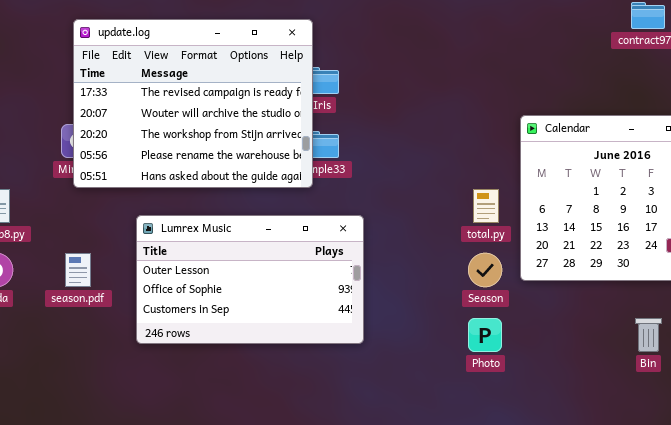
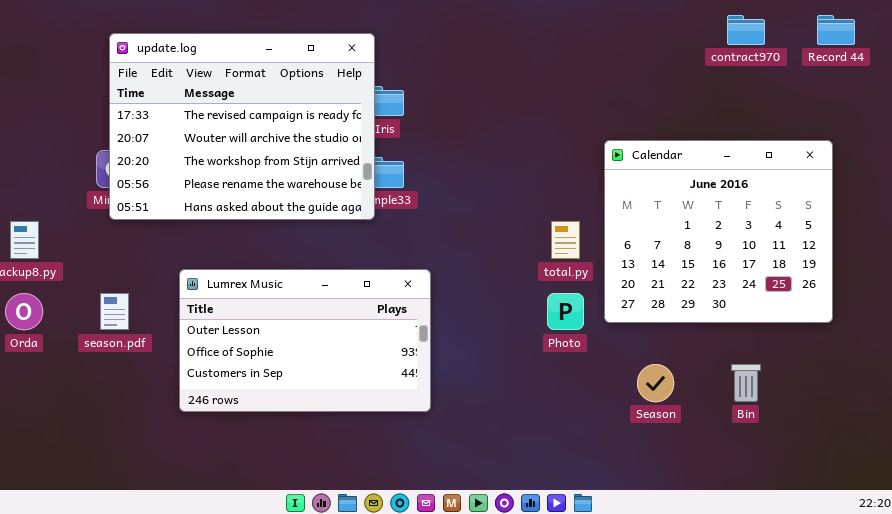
Lumrex Music: [136,215,364,344] -> [179,269,431,412], moved
Season: [468,253,502,287] -> [637,364,674,402], moved
Photo: [468,318,502,352] -> [547,293,584,330], moved

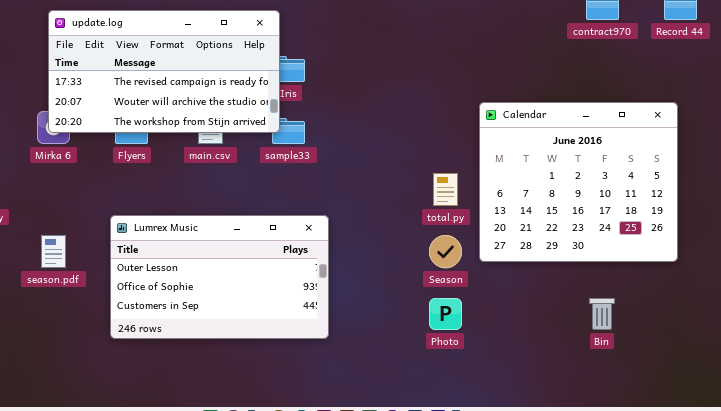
update.log: [109,33,375,220] -> [48,10,280,133], resized
Photo: [547,293,584,330] -> [429,298,462,330], moved
Season: [637,364,674,402] -> [429,235,462,268], moved

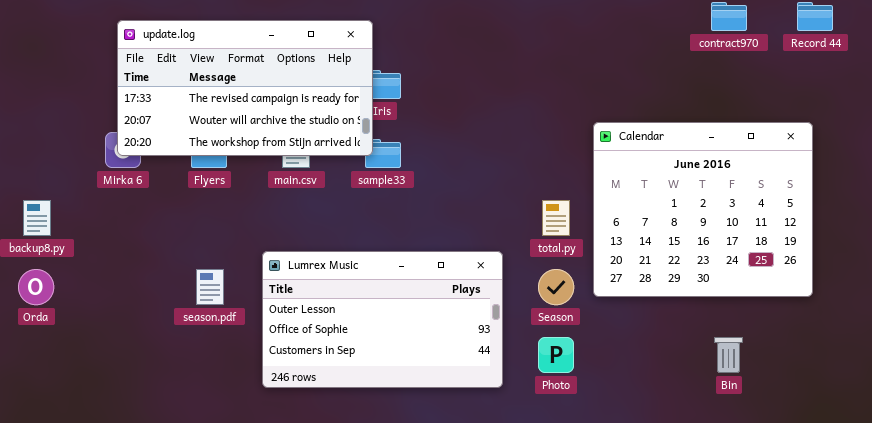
Lumrex Music: [110,215,329,339] -> [262,251,503,388], moved
season.pdf: [41,235,66,268] -> [196,269,224,305], moved

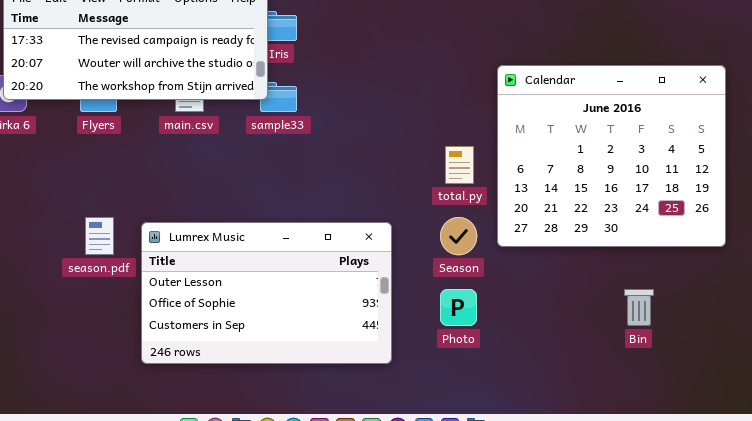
Lumrex Music: [262,251,503,388] -> [141,222,392,364], moved

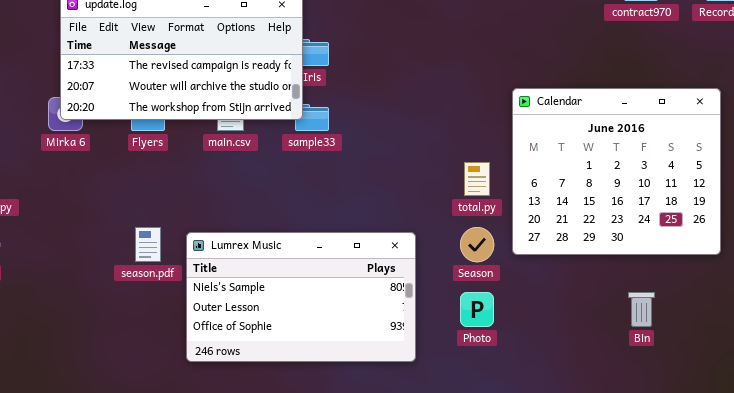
Lumrex Music: [141,222,392,364] -> [186,232,416,362], scrolled up 1 row

